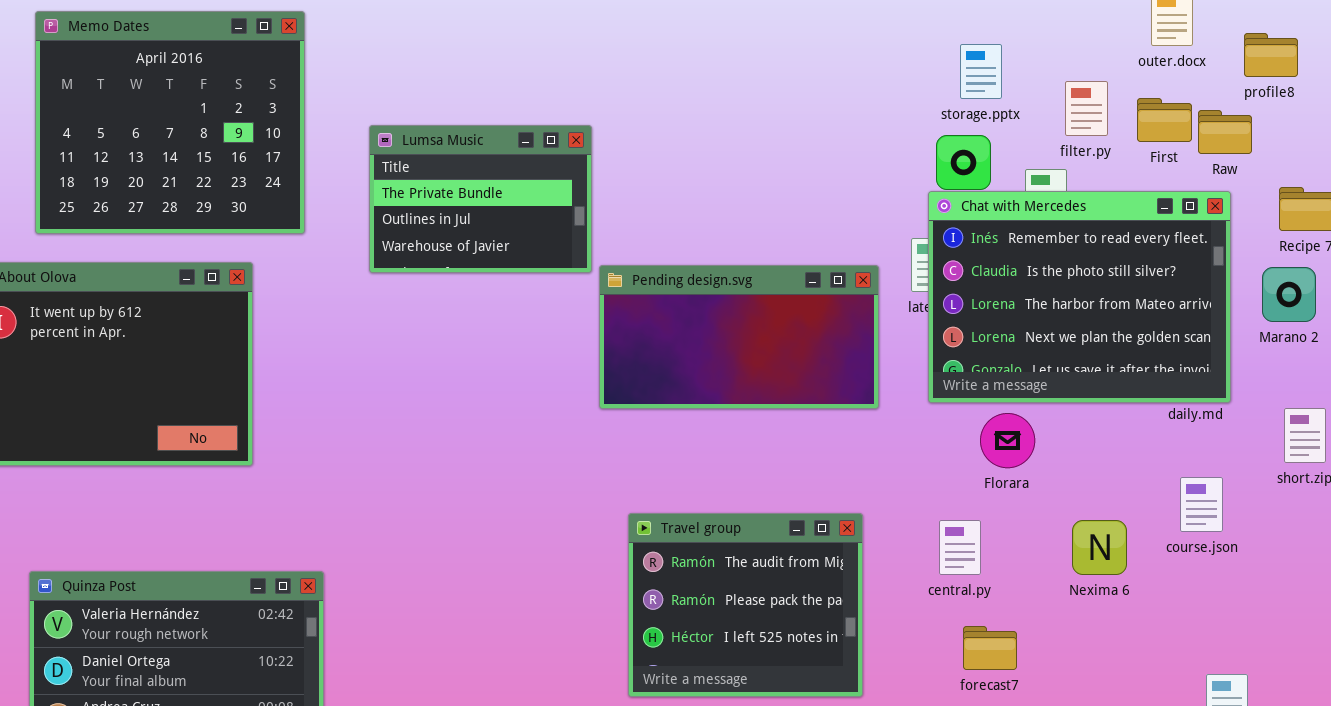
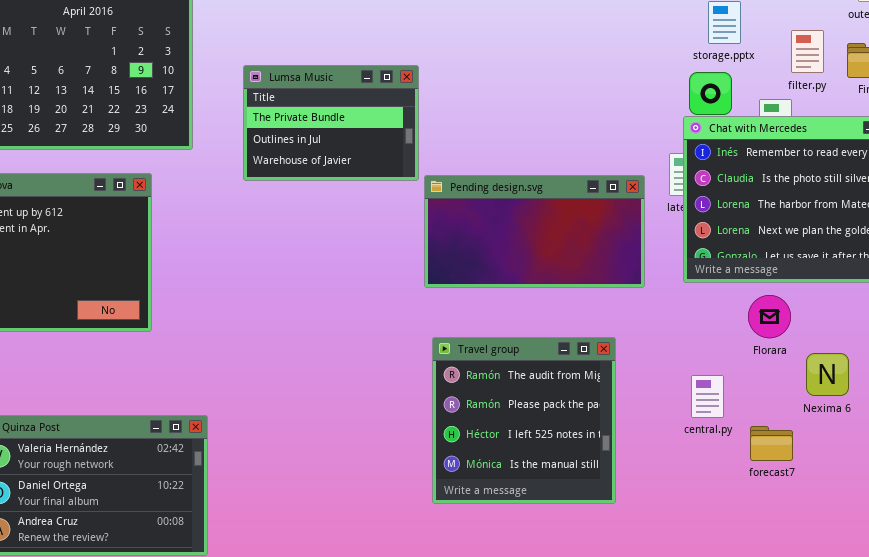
Florara: [980,413,1035,468] -> [748,295,791,338], moved
Travel group: [628,513,863,697] -> [432,337,616,504], moved, resized
Nexima 6: [1072,520,1127,575] -> [806,353,849,396], moved
forecast7: [963,626,1017,670] -> [750,426,793,461], moved

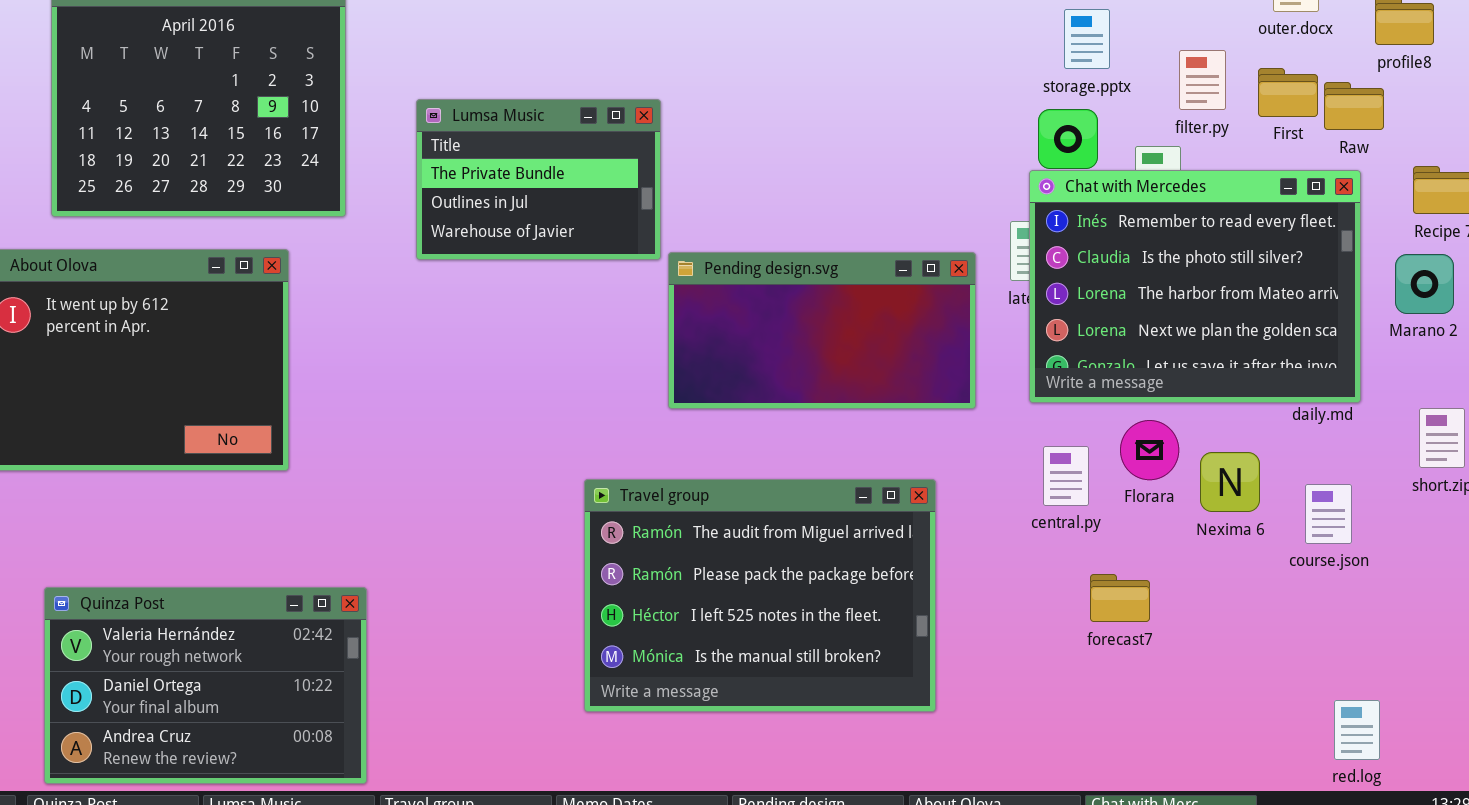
Travel group: [432,337,616,504] -> [584,479,936,712], resized
Nexima 6: [806,353,849,396] -> [1200,452,1260,512], moved
central.py: [691,375,724,418] -> [1043,446,1089,506], moved
forecast7: [750,426,793,461] -> [1090,574,1150,622], moved

